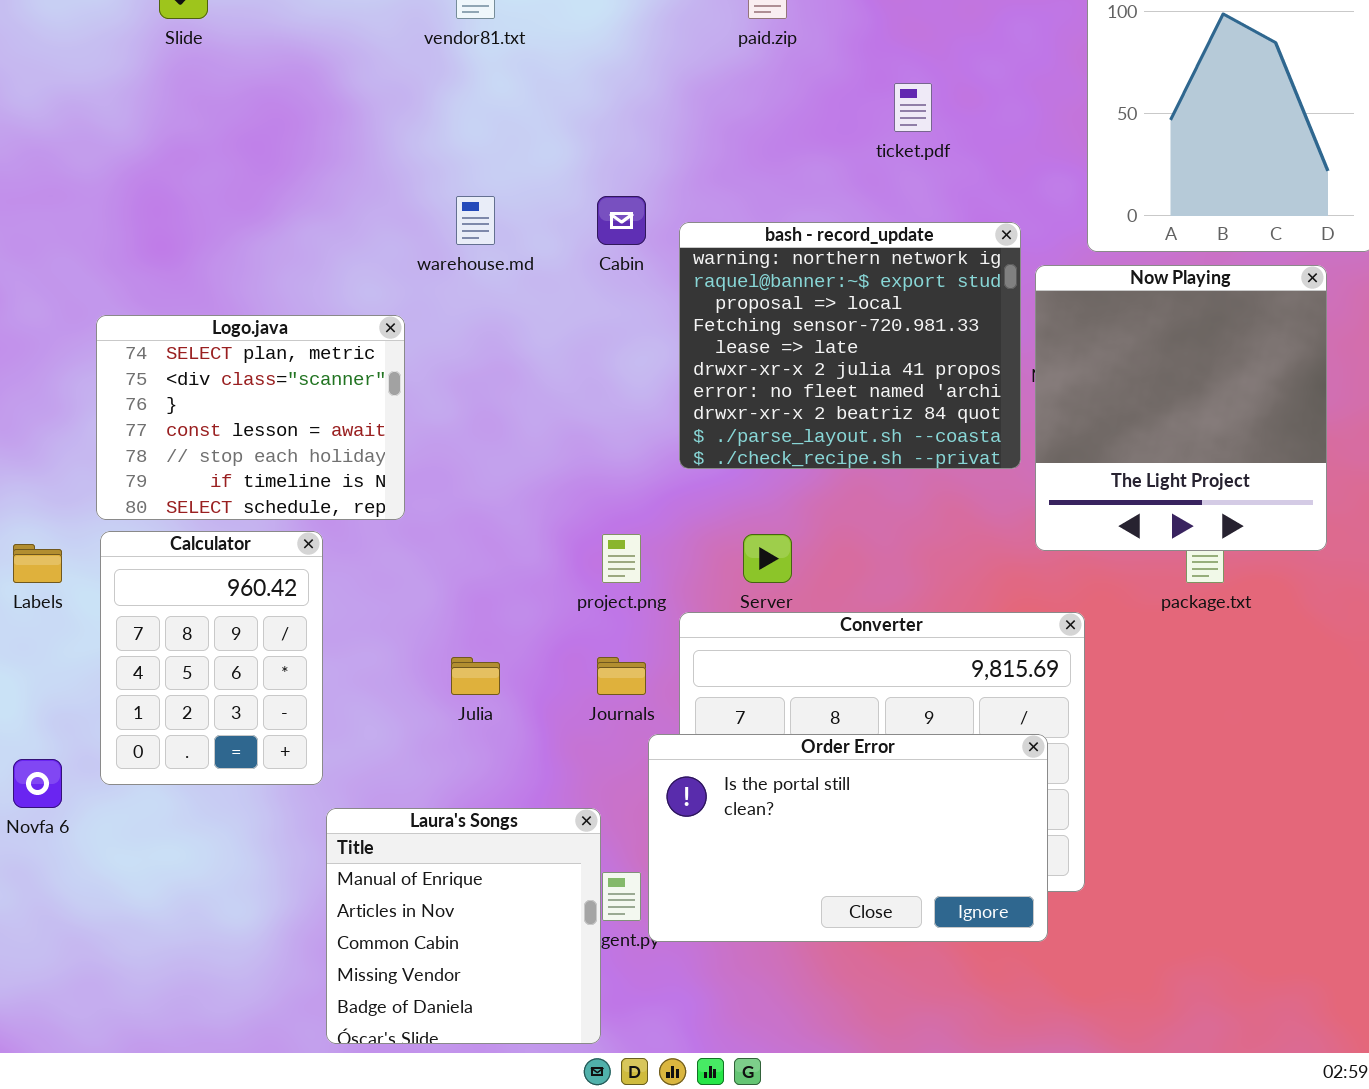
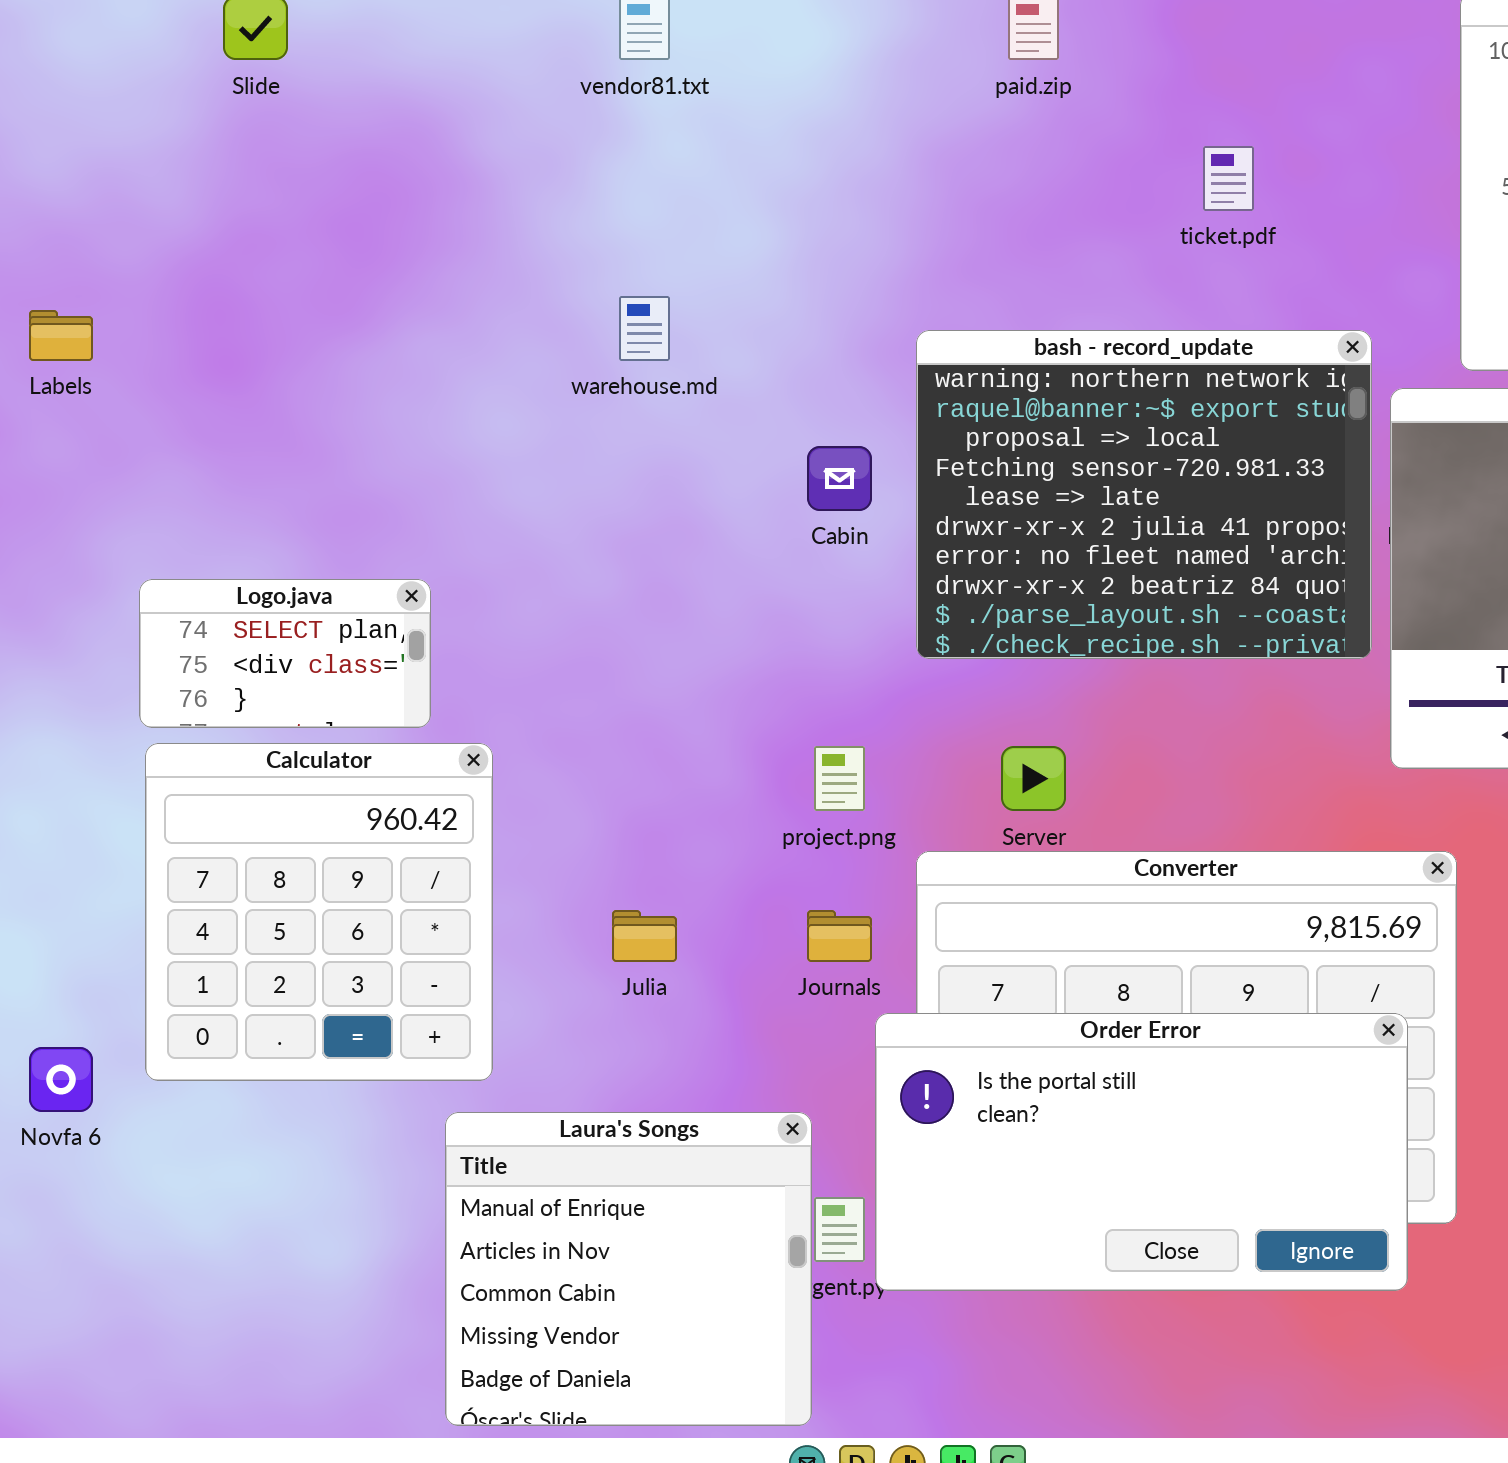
Cabin: [597,196,646,245] -> [807,446,872,511], moved
Logo.java: [96,315,405,520] -> [139,579,431,728], resized
Calculator: [100,531,323,785] -> [145,743,493,1081], resized
Labels: [13,544,62,583] -> [29,310,93,361], moved

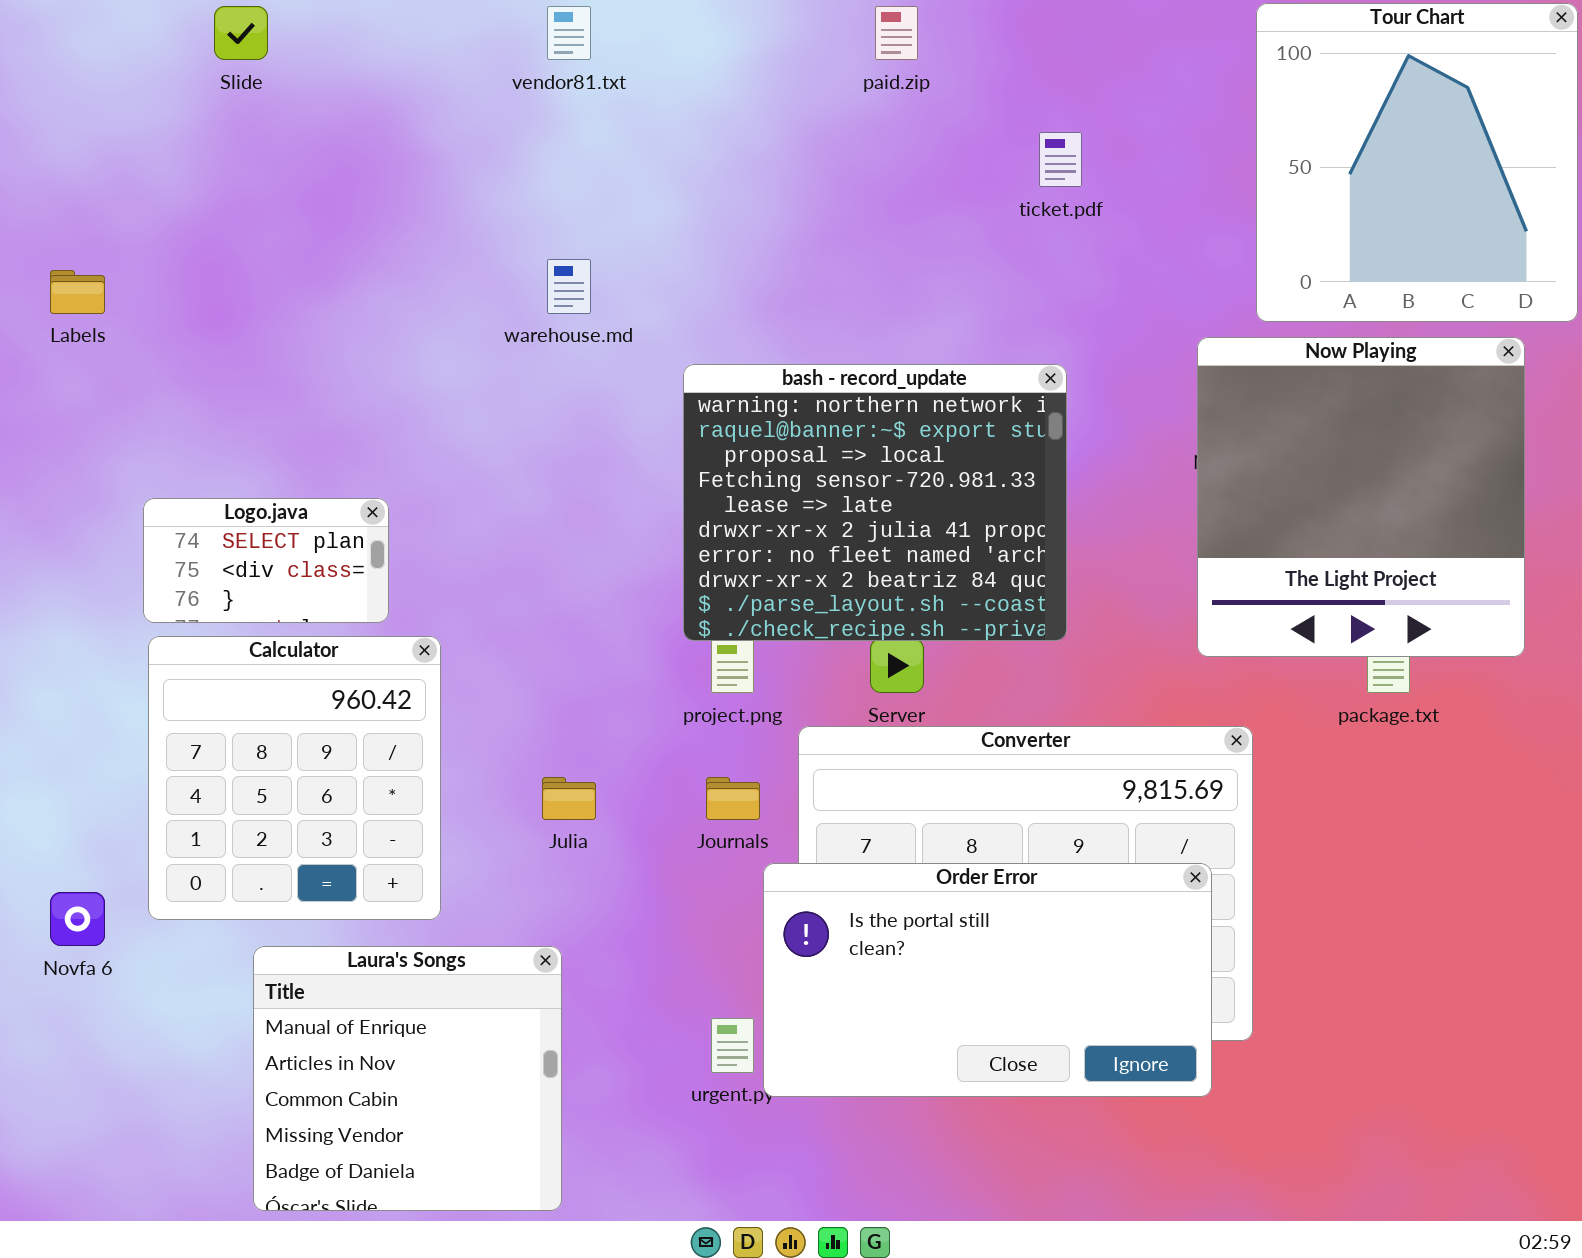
bash - record_update: [916,330,1372,659] -> [683,364,1067,641], moved
Laura's Songs: [445,1112,812,1426] -> [253,946,562,1211], moved

